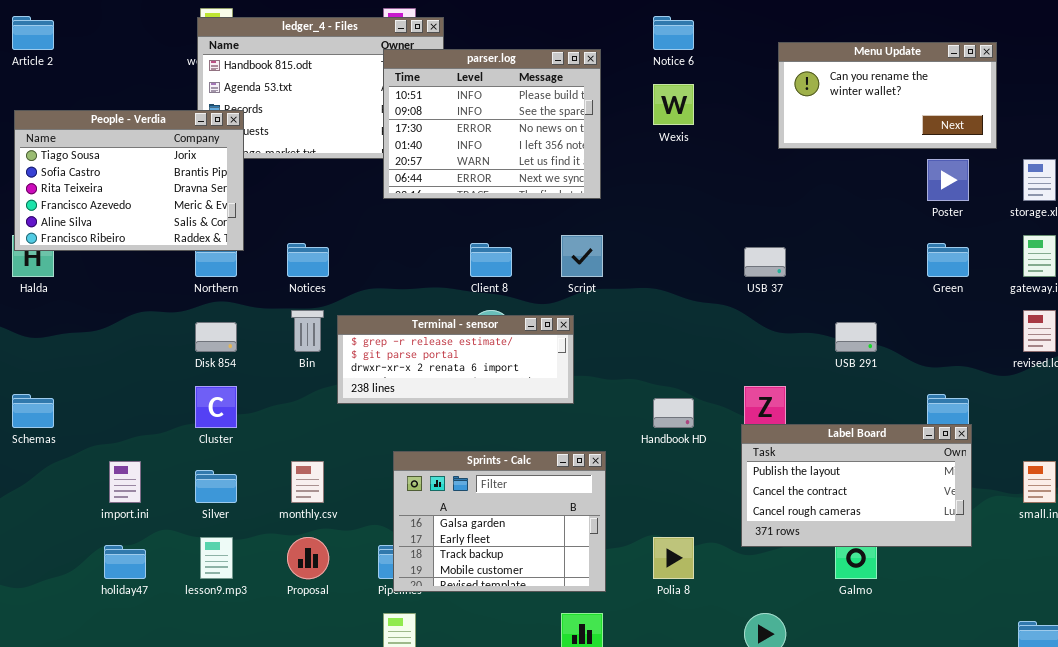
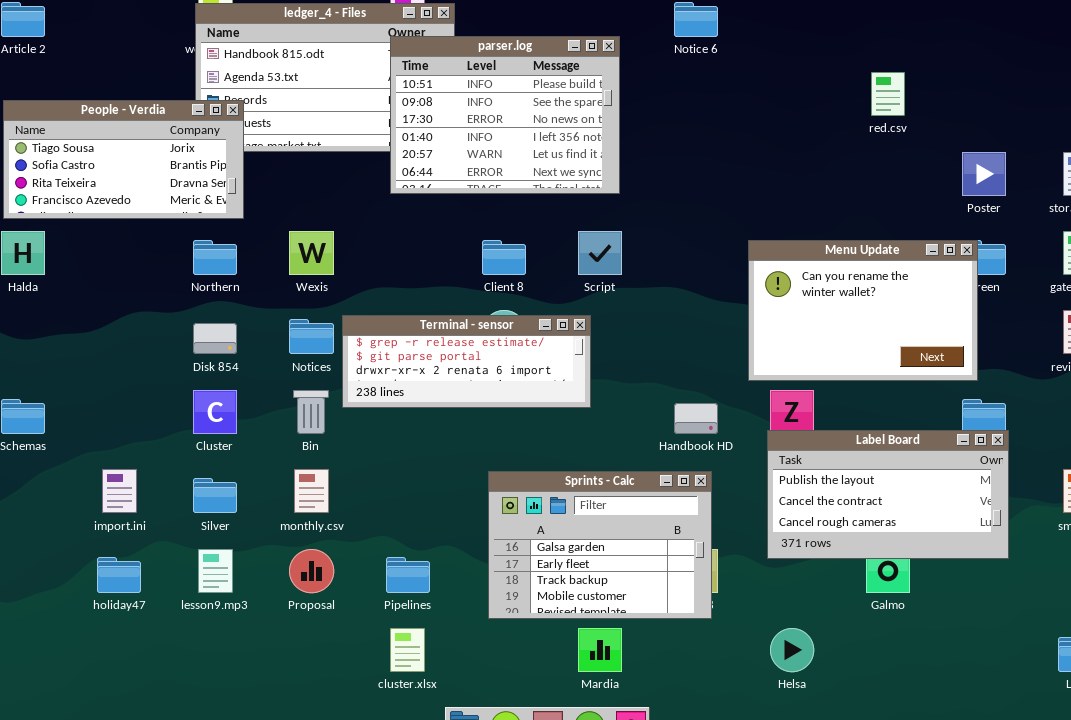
Menu Update: [778,42,997,149] -> [748,240,978,381], moved, resized
Wexis: [653,84,694,125] -> [289,231,334,275], moved
People - Verdia: [14,110,244,251] -> [3,100,244,219], resized
Notices: [287,243,329,277] -> [289,319,334,354], moved
Bin: [291,310,324,352] -> [293,390,329,434], moved
Sprints - Calc: [393,451,606,592] -> [488,471,712,619], moved

